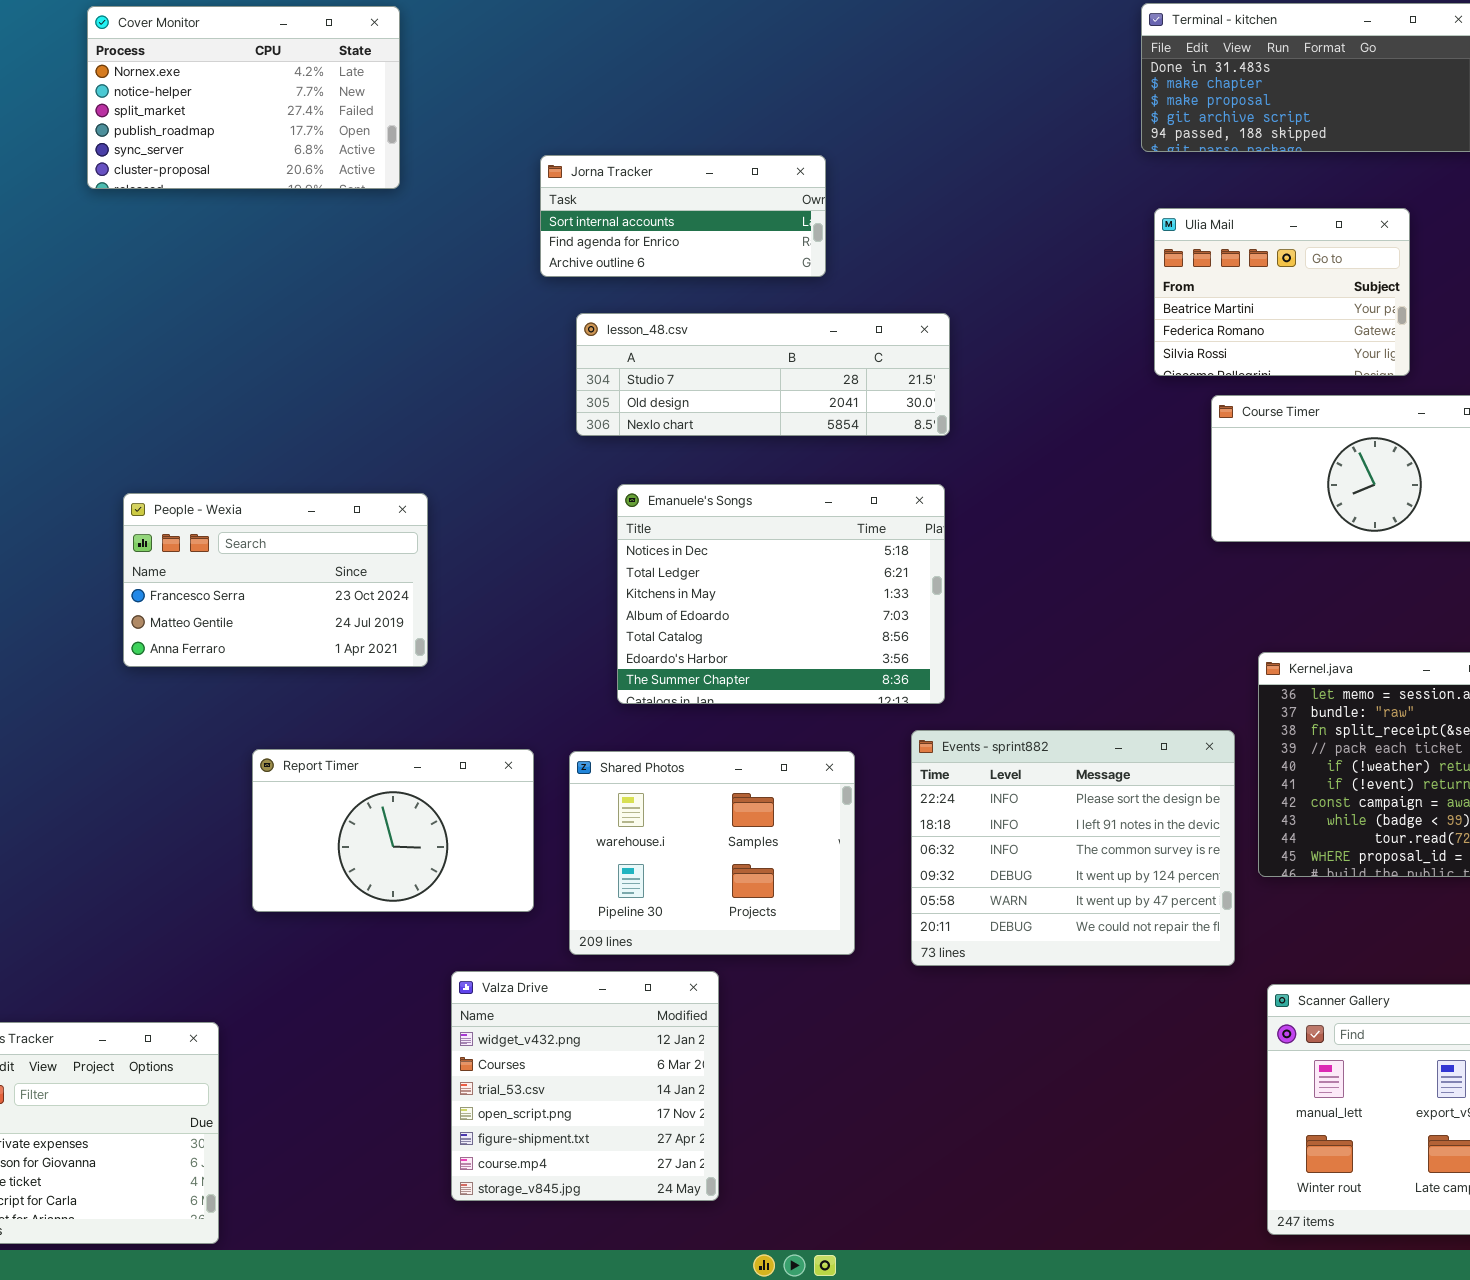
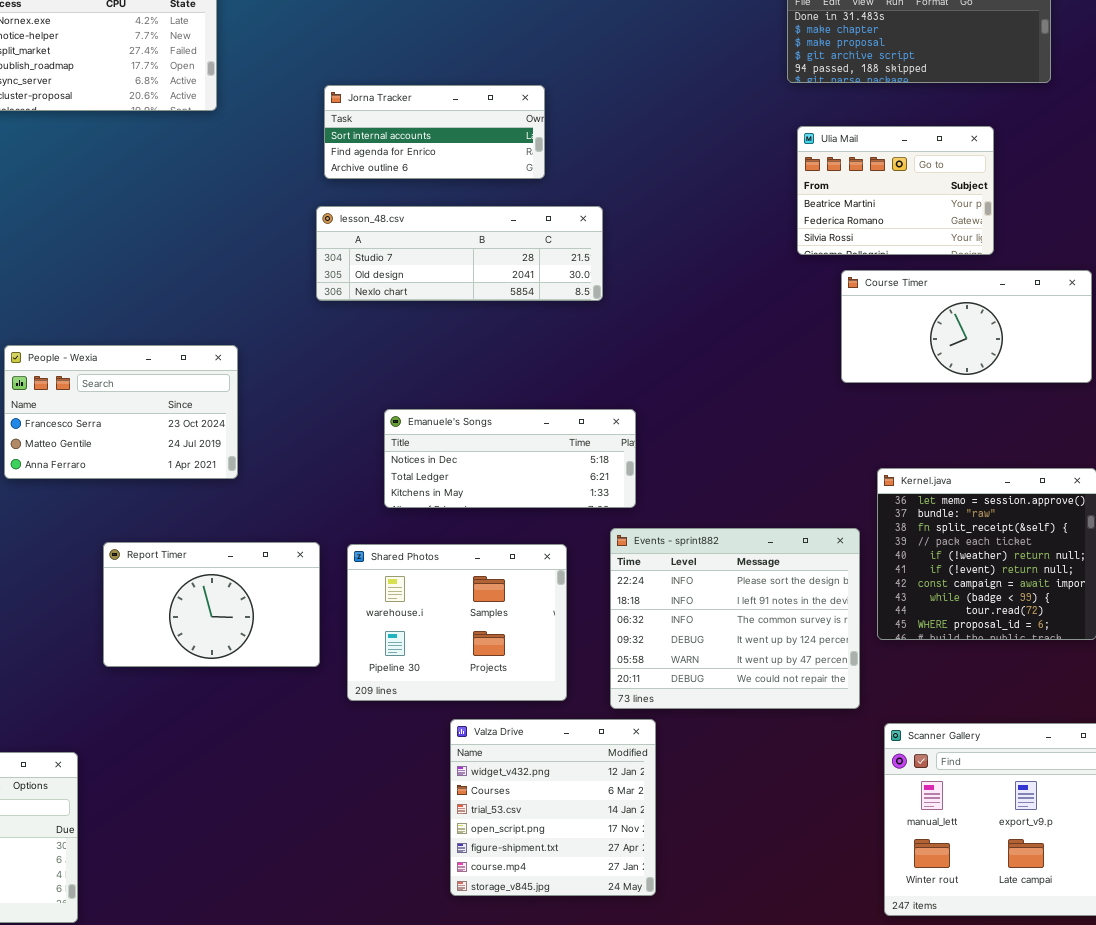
lesson_48.csv: [576,313,950,436] -> [316,206,603,301], moved
Emanuele's Songs: [617,484,945,704] -> [384,409,636,508], resized
Valza Drive: [451,971,719,1201] -> [450,719,656,896], moved

